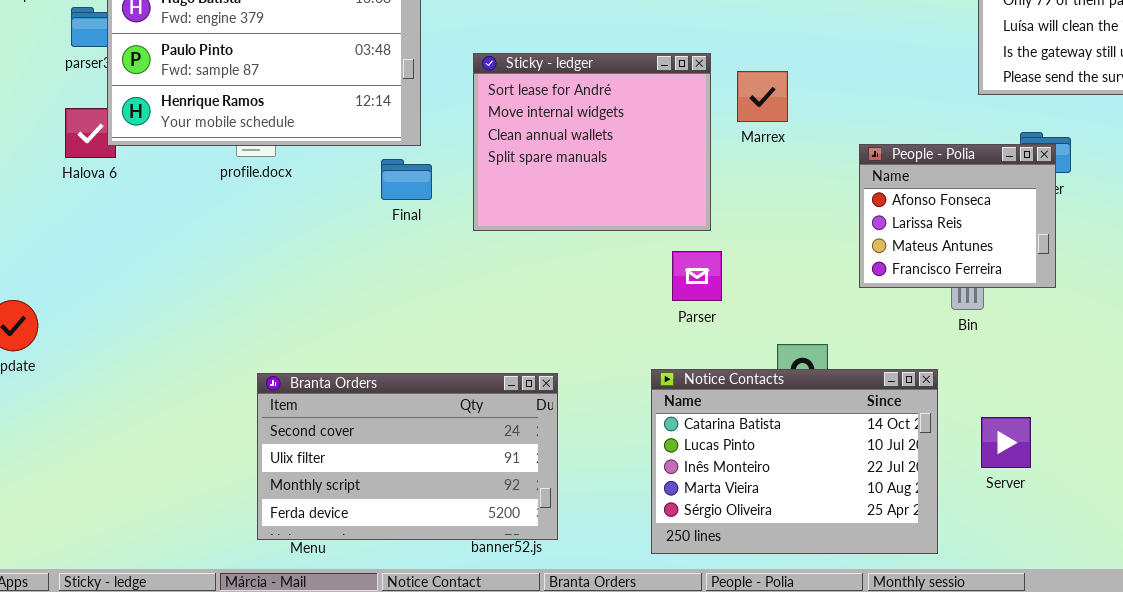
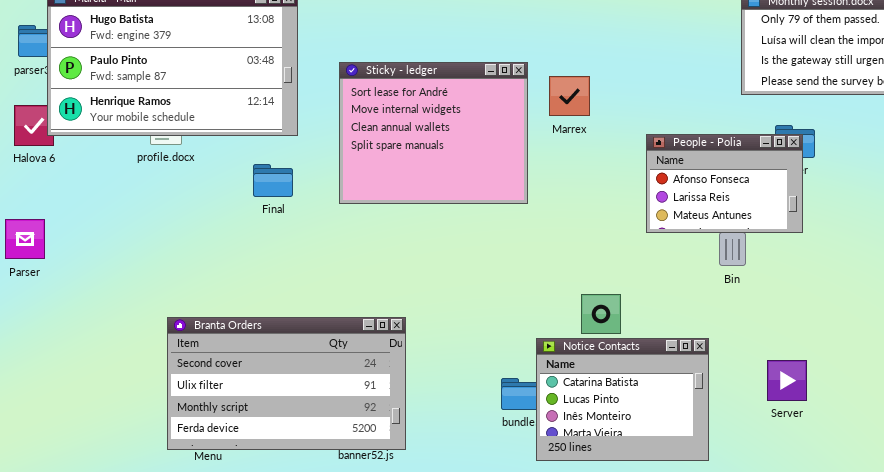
People - Polia: [859,144,1056,288] -> [646,134,803,233], resized
Final: [381,159,432,200] -> [253,164,293,197], moved
Parser: [672,251,722,301] -> [5,219,45,259], moved
Notice Contacts: [651,369,938,554] -> [536,338,709,461], resized
Server: [981,417,1031,468] -> [767,360,807,401], moved

